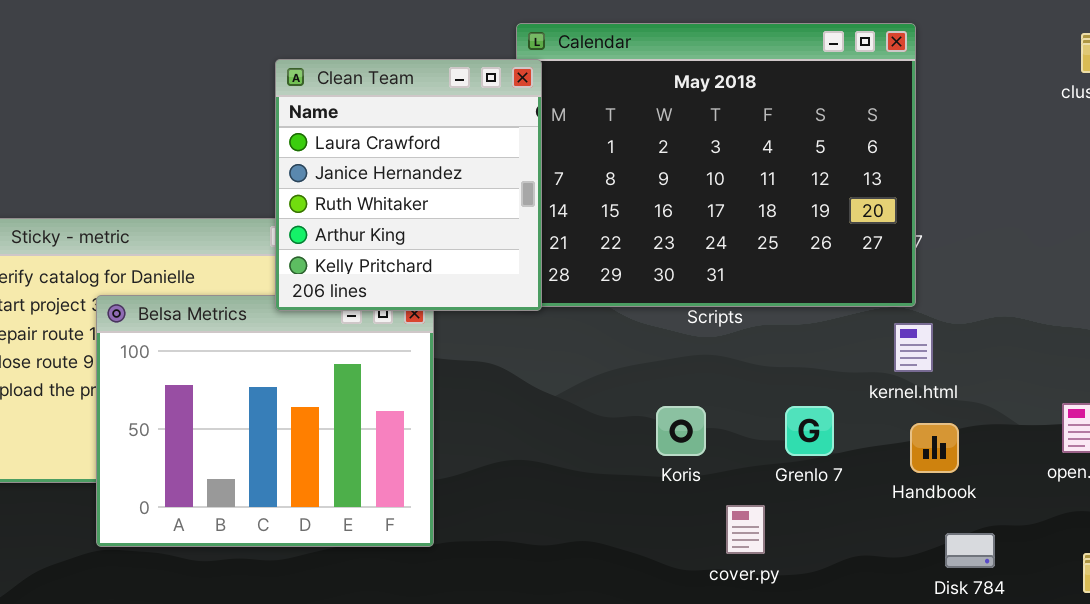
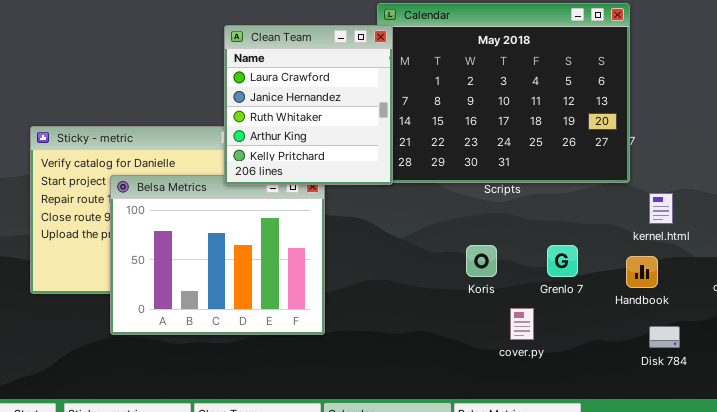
kernel.html: [894,323,933,372] -> [649,193,673,224], moved

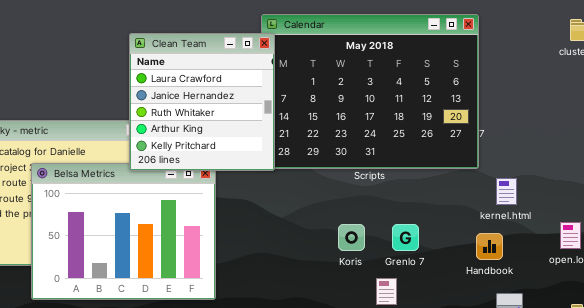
Grenlo 7: [547,245,578,277] -> [392,224,419,251], moved

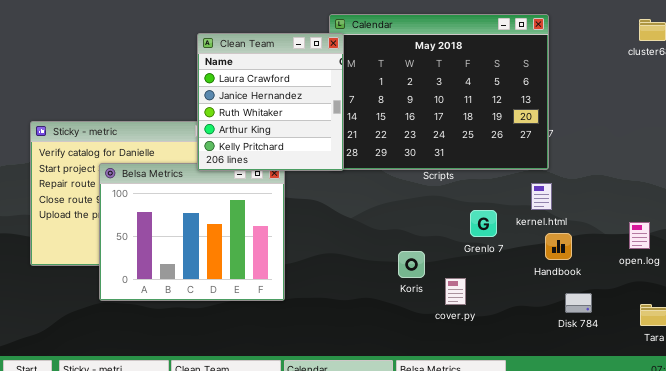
kernel.html: [496,178,517,205] -> [531,183,552,210], moved
Koris: [338,224,365,251] -> [398,251,425,278], moved
Grenlo 7: [392,224,419,251] -> [470,210,497,237], moved

